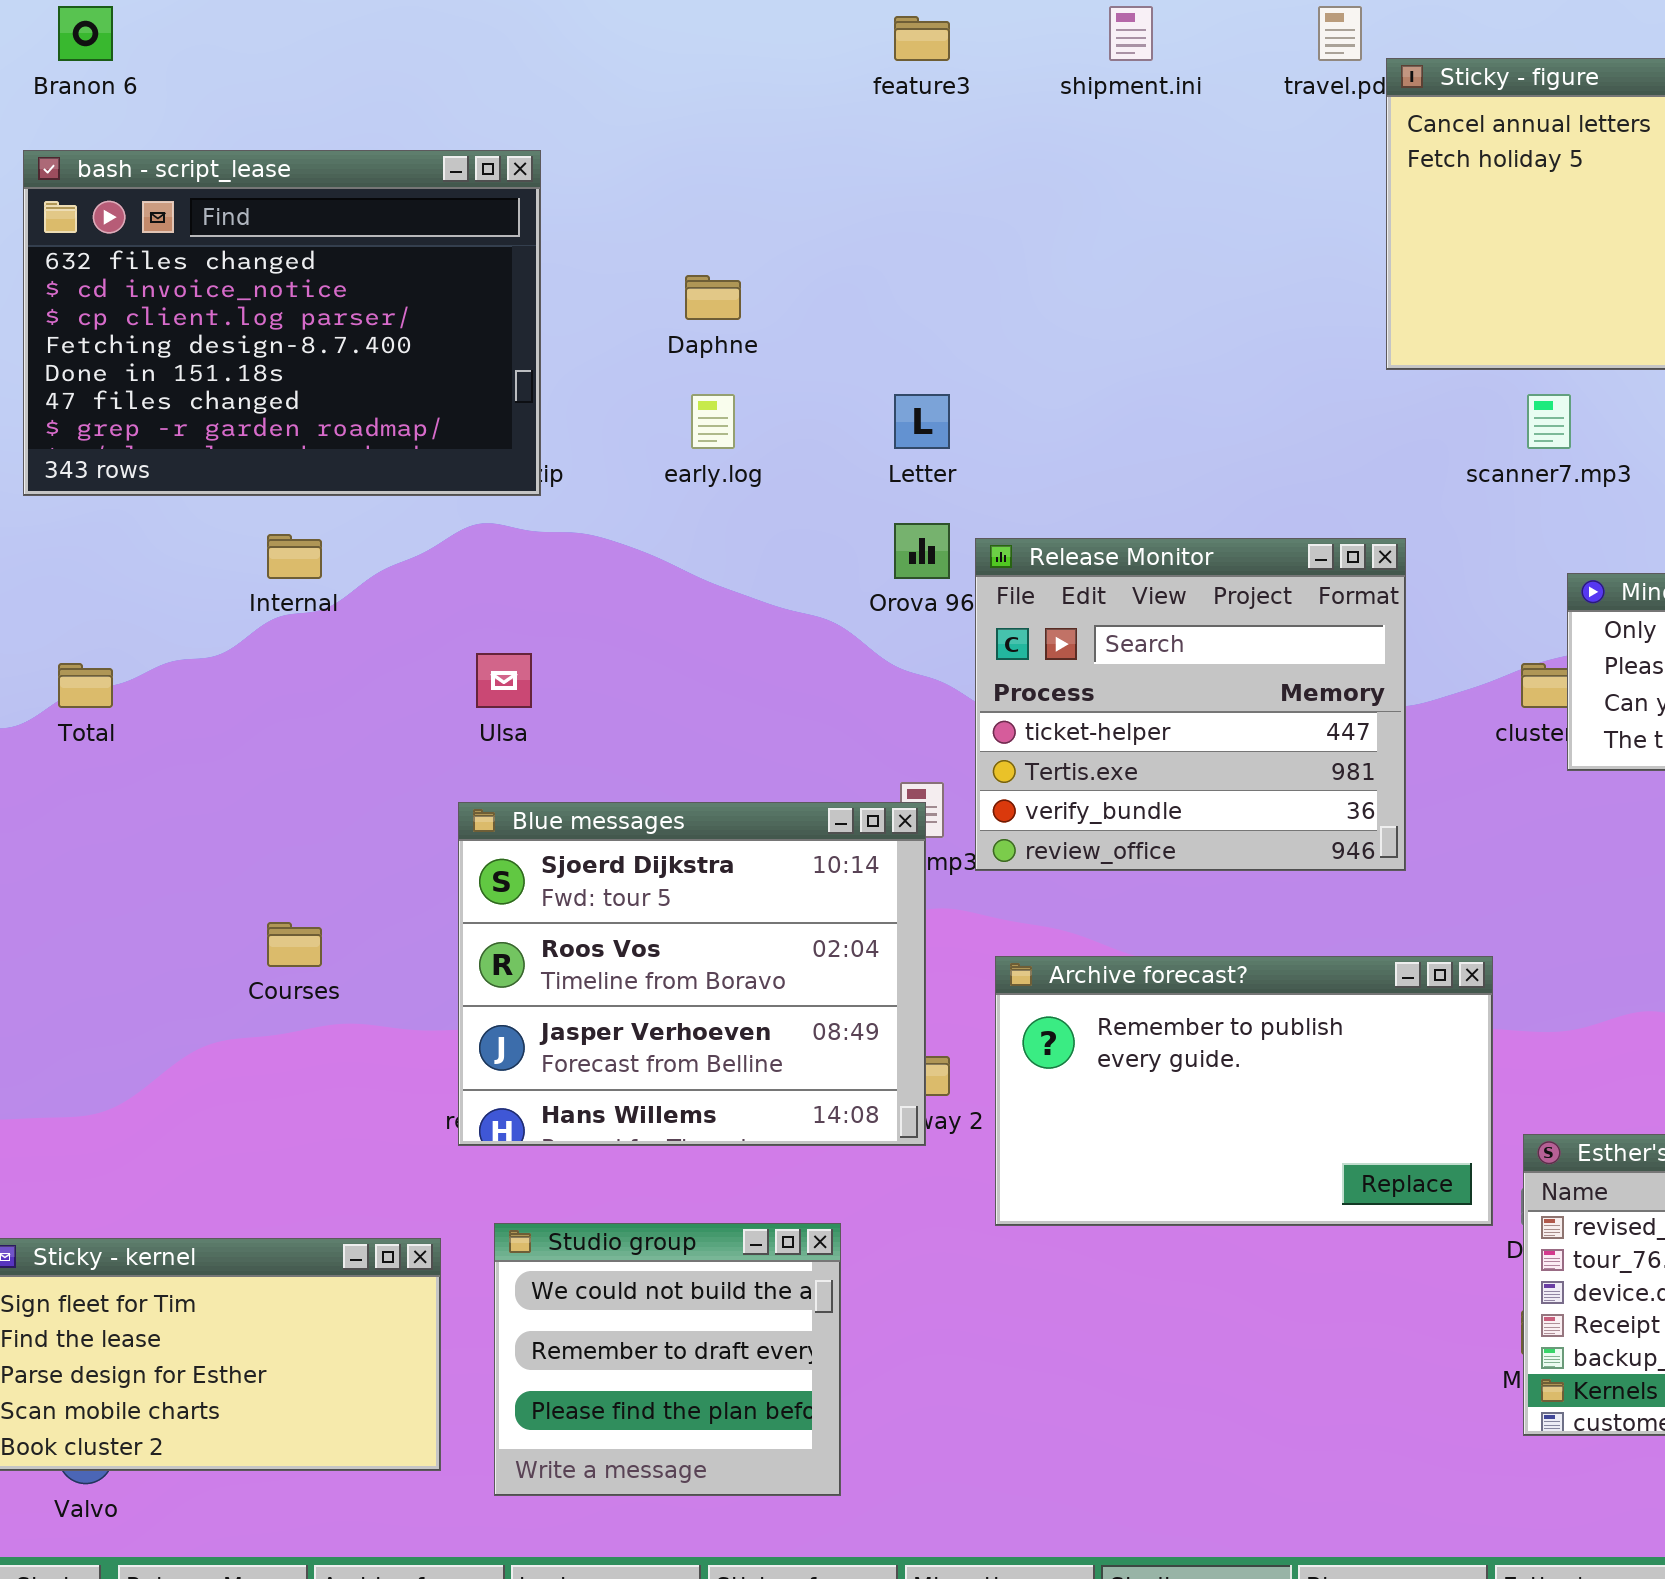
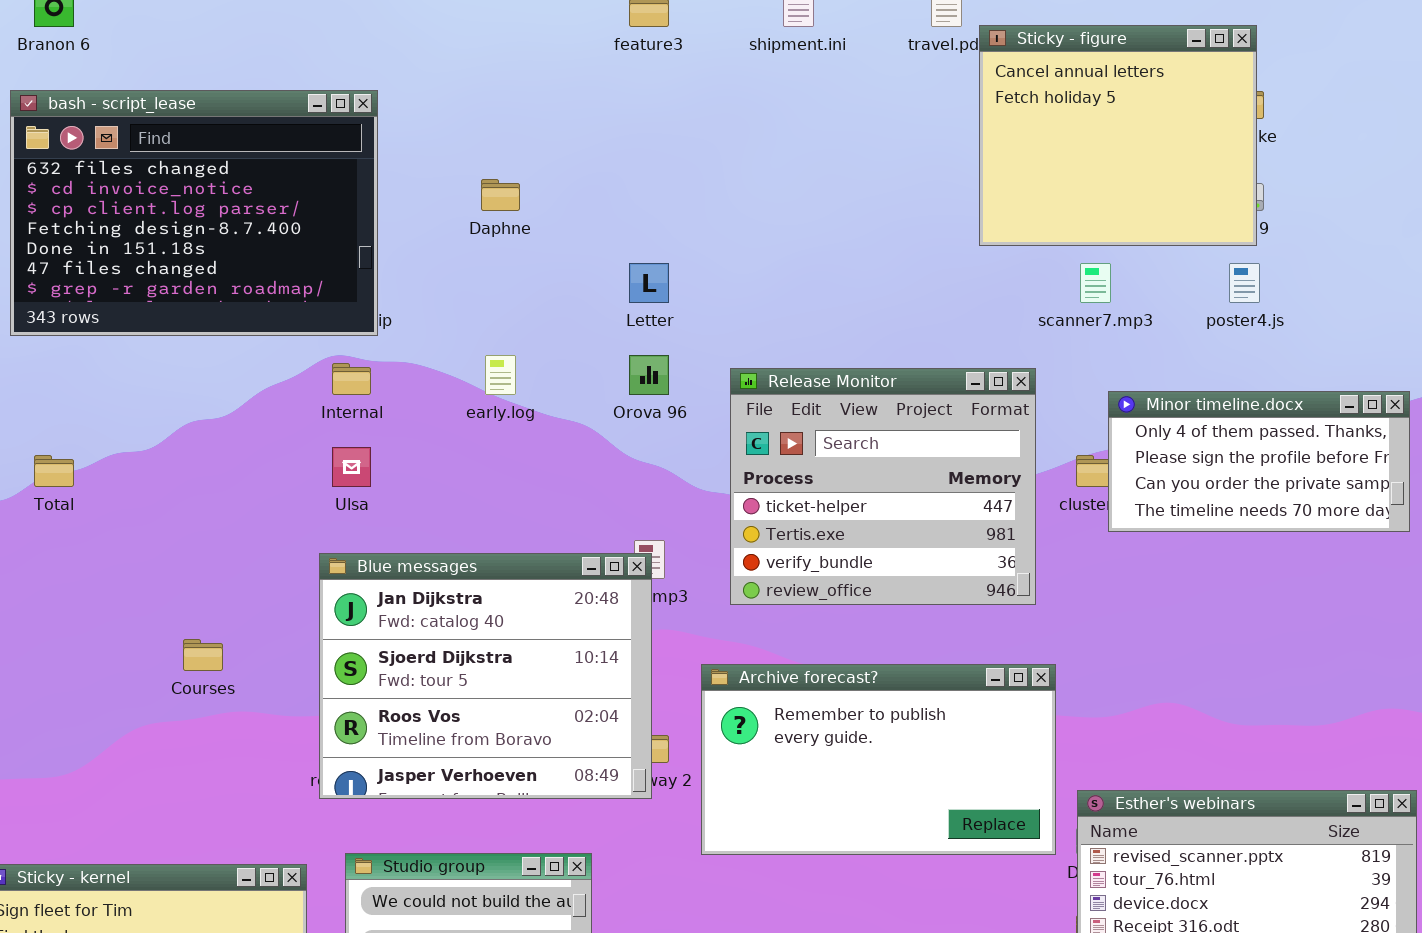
early.log: [691,394,735,449] -> [485,355,516,395], moved
Internal: [267,534,322,579] -> [332,363,371,395], moved
Release Monitor: [975,538,1406,871] -> [730,368,1036,605], moved
Blue messages: [458,802,926,1146] -> [319,553,652,799], scrolled up 1 row

